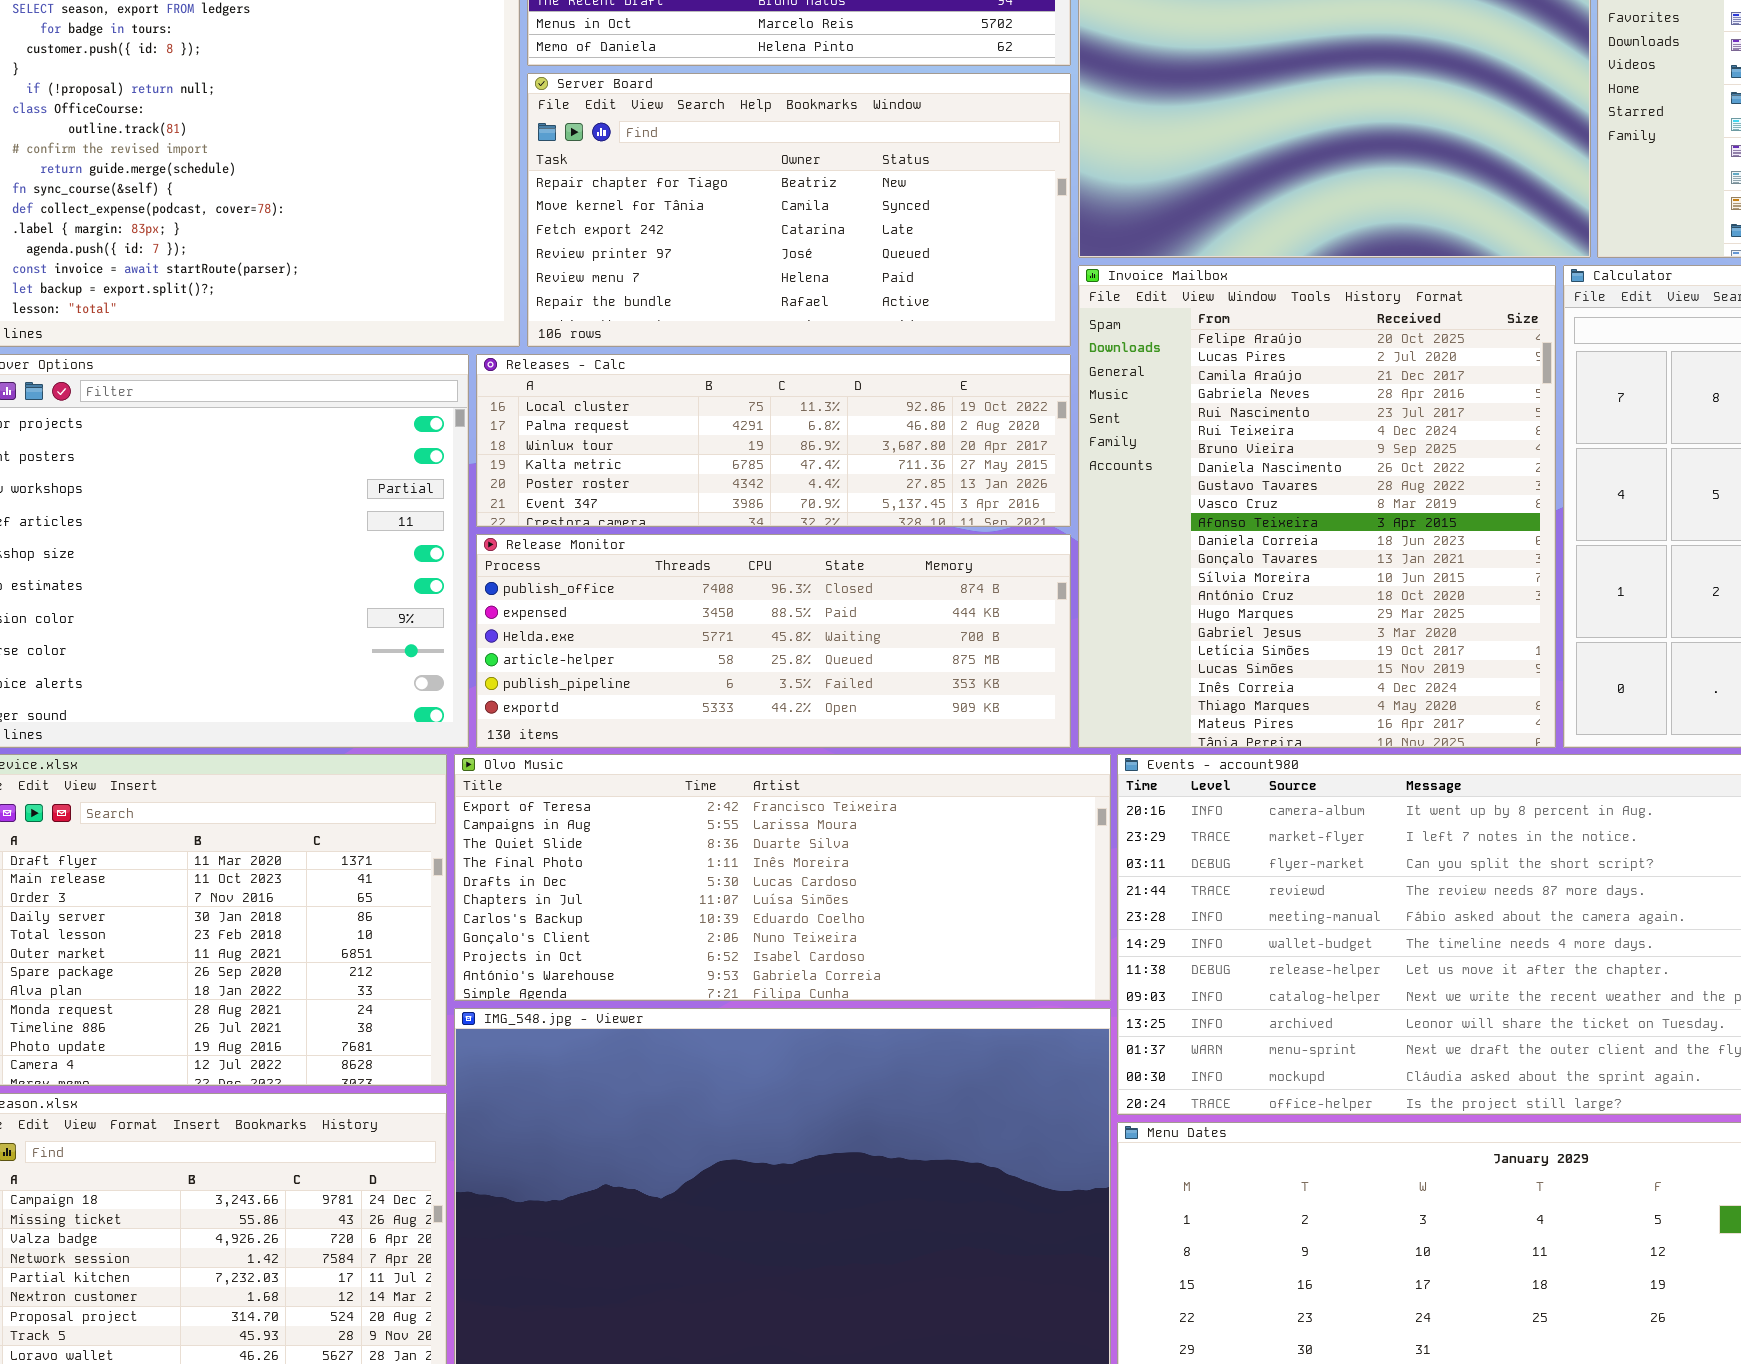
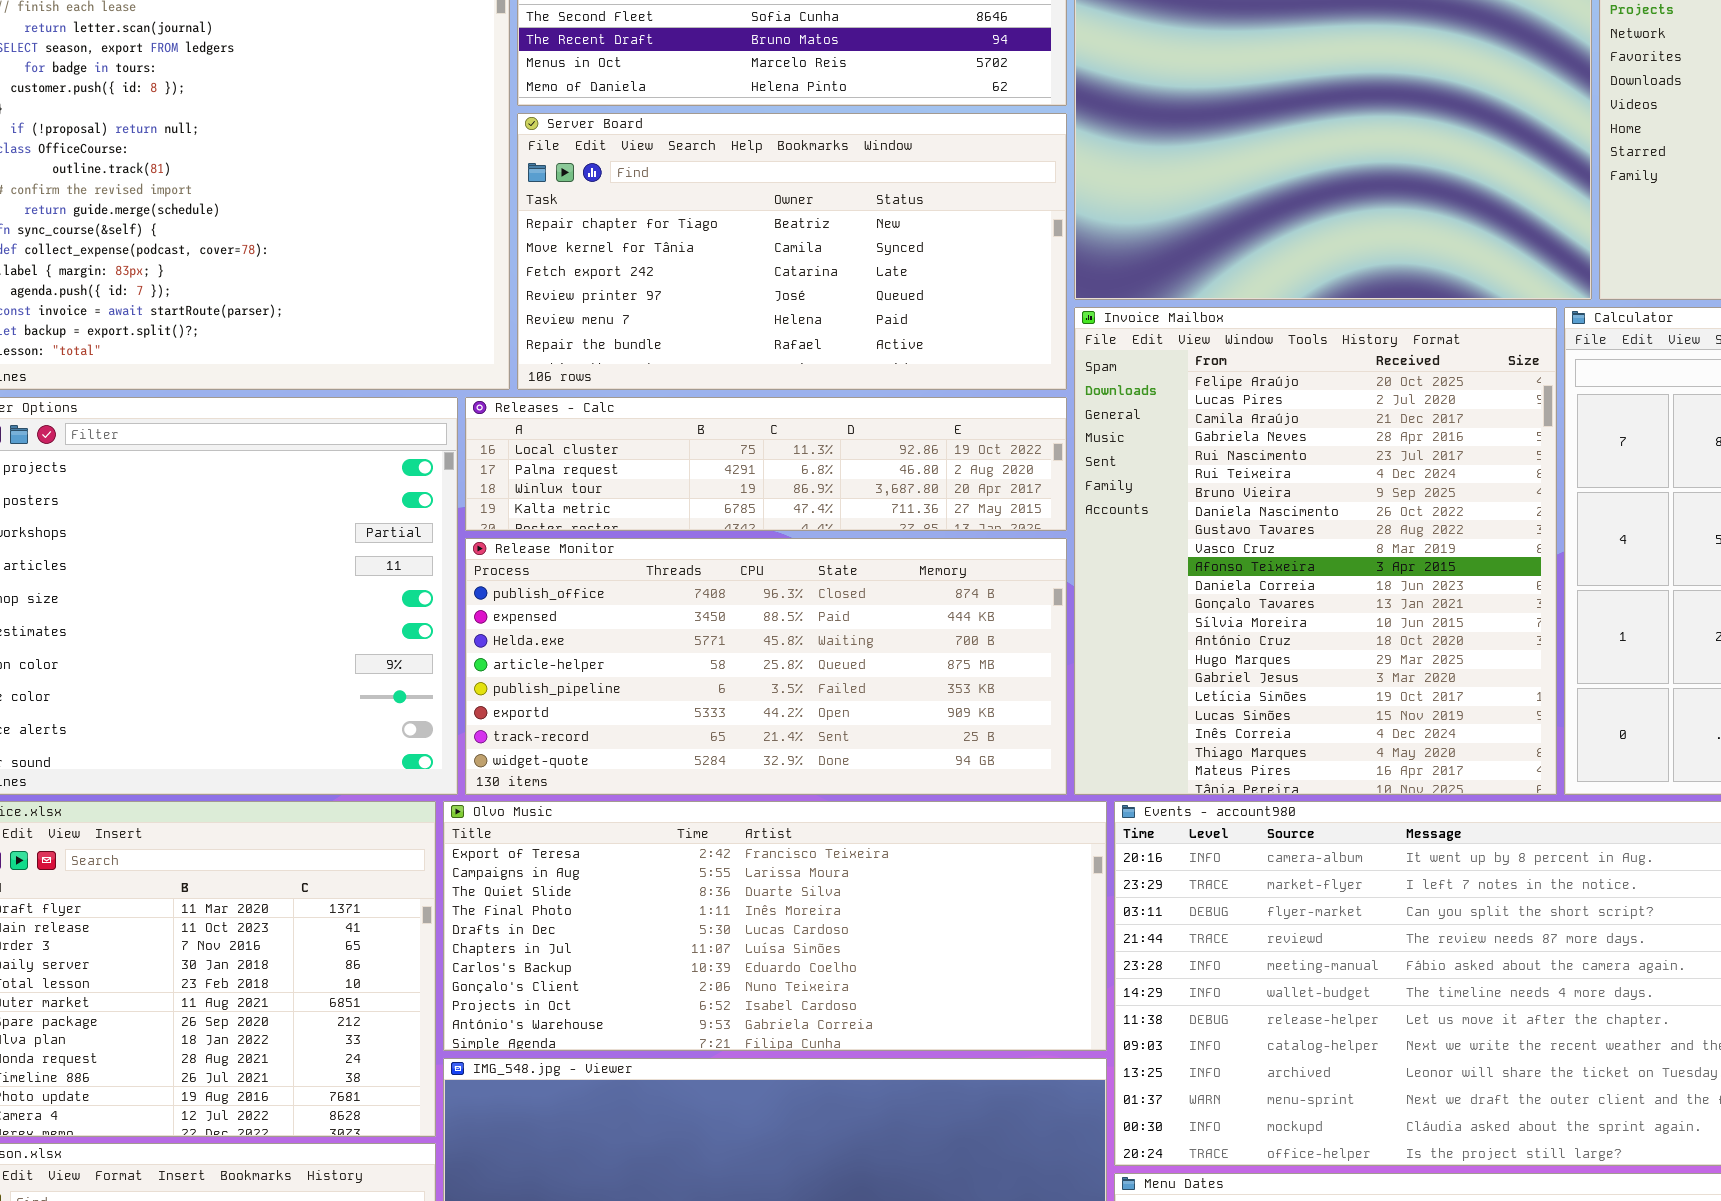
Releases - Calc: [476,354,1071,527] -> [465,397,1067,531], resized
Release Monitor: [476,534,1071,748] -> [465,538,1067,795], resized

